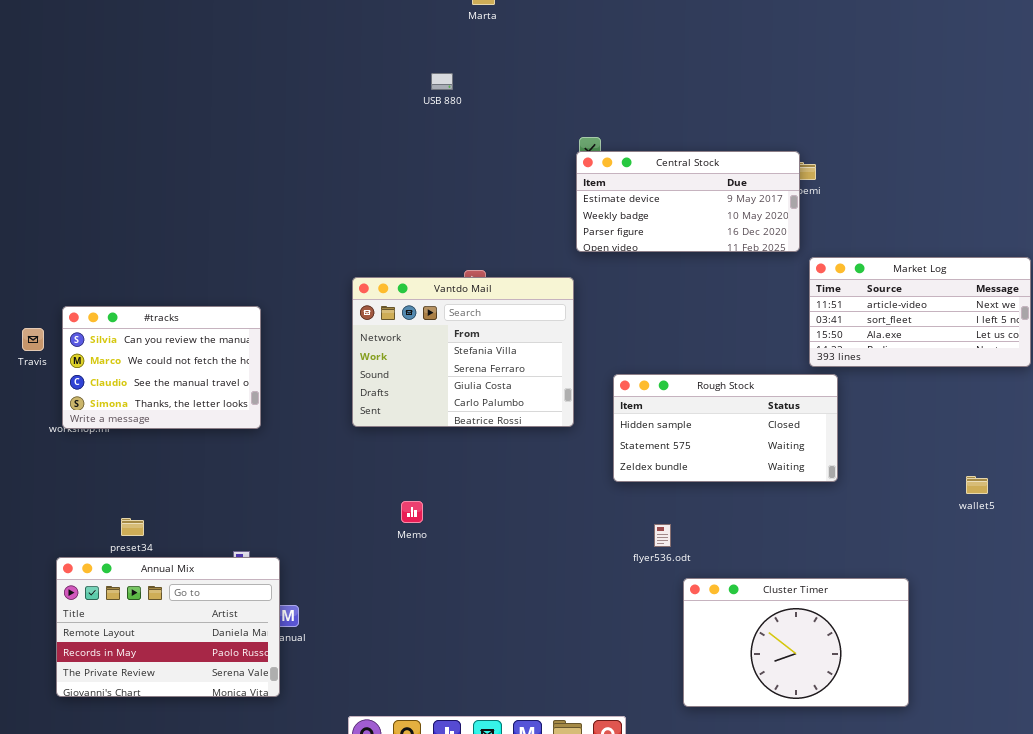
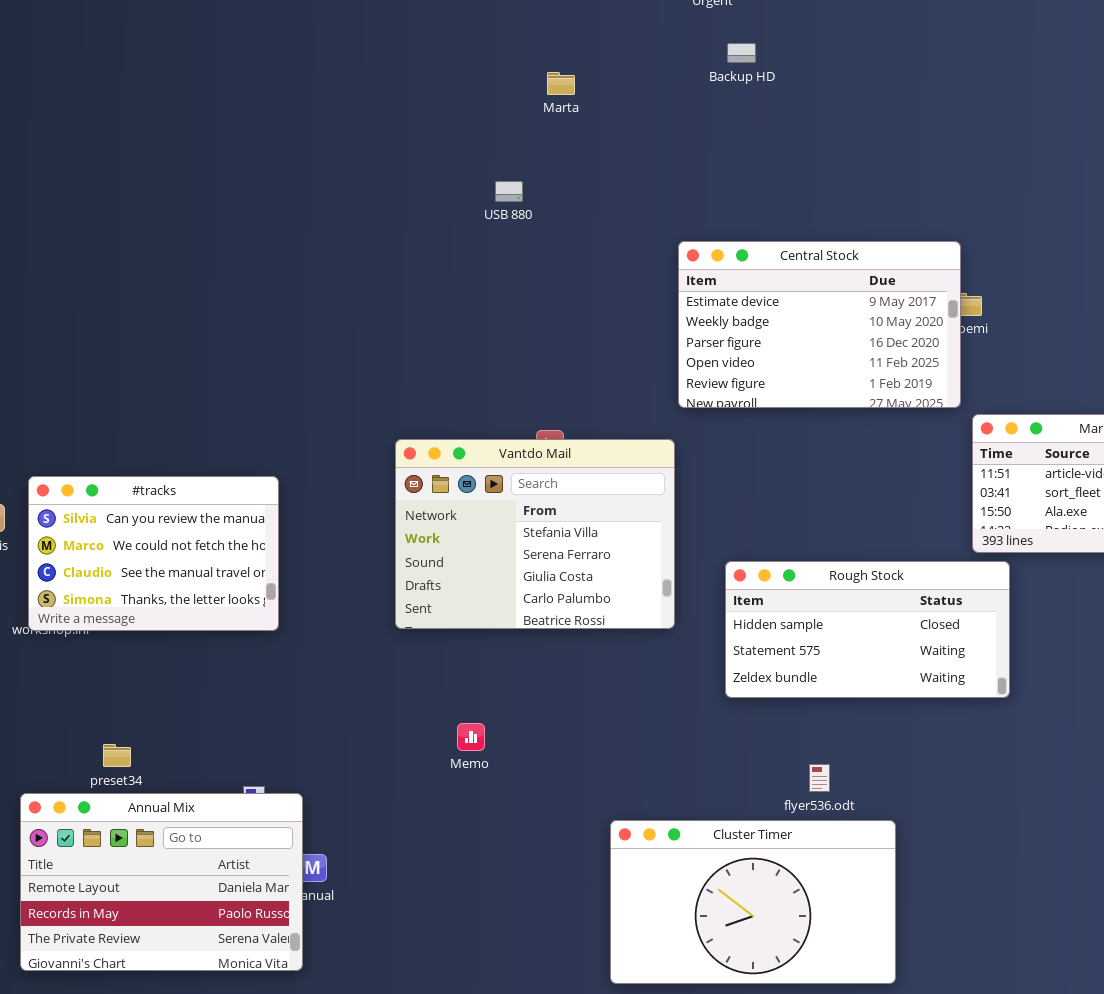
Central Stock: [576,151,800,252] -> [678,241,961,408], resized
flyer536.odt: [654,524,671,547] -> [809,764,830,792], moved
Cluster Timer: [683,578,909,707] -> [610,820,896,984], moved

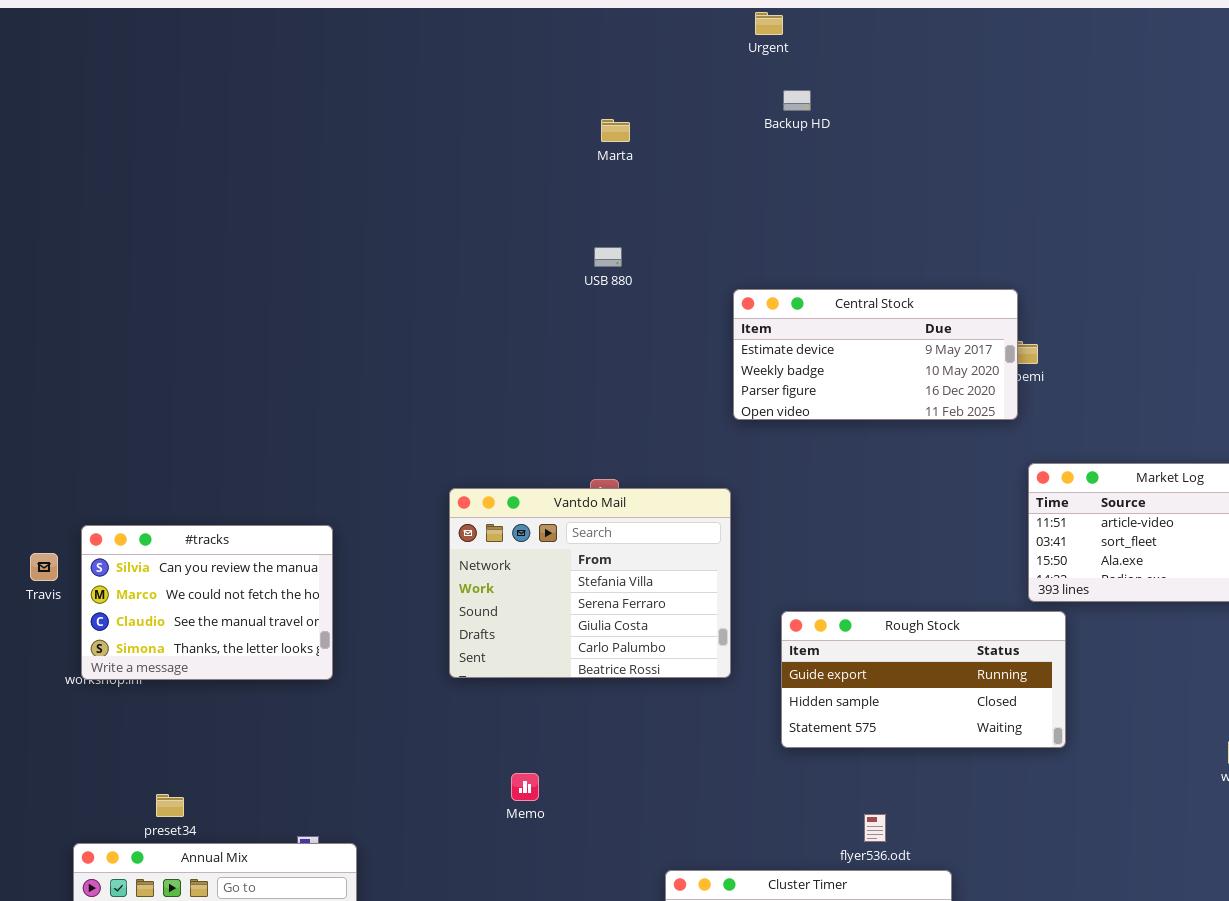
USB 880: [495,181,523,202] -> [594,247,622,267], moved
Central Stock: [678,241,961,408] -> [733,289,1018,420], resized
Rough Stock: [725,561,1010,698] -> [781,611,1066,748], scrolled up 1 row

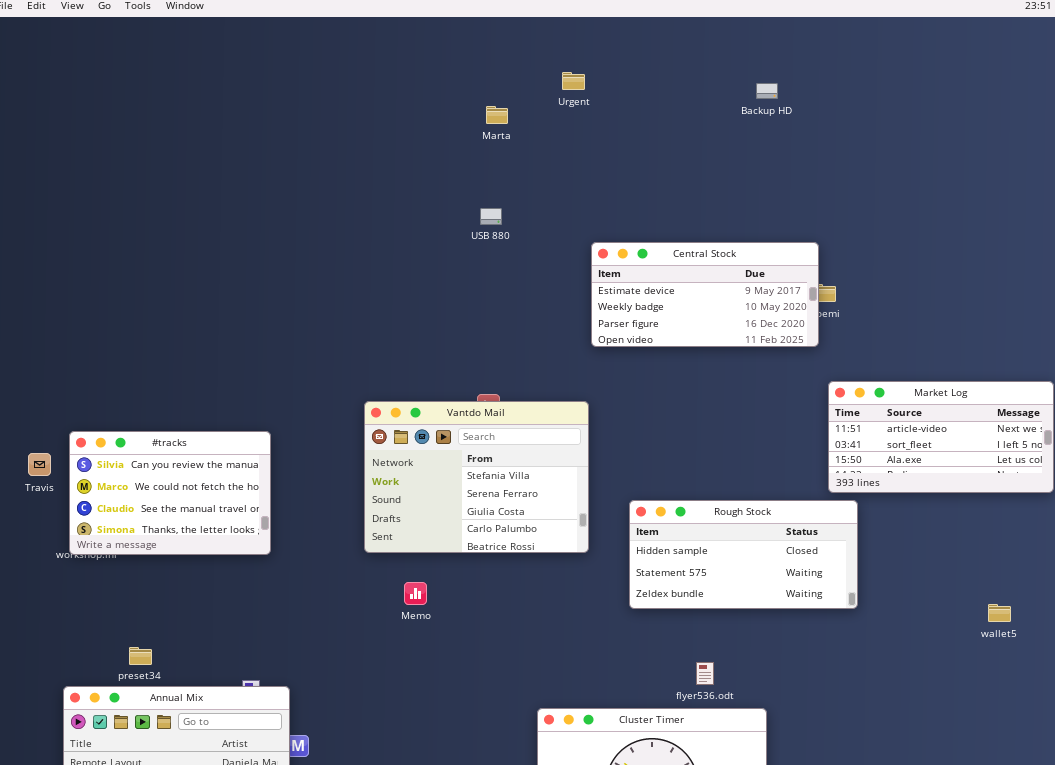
Urgent: [755,12,783,35] -> [562,72,585,90], moved
Backup HD: [783,90,811,111] -> [756,83,778,99], moved
Rough Stock: [781,611,1066,748] -> [629,500,858,609], scrolled down 1 row
Memo: [511,773,539,801] -> [404,582,427,605], moved

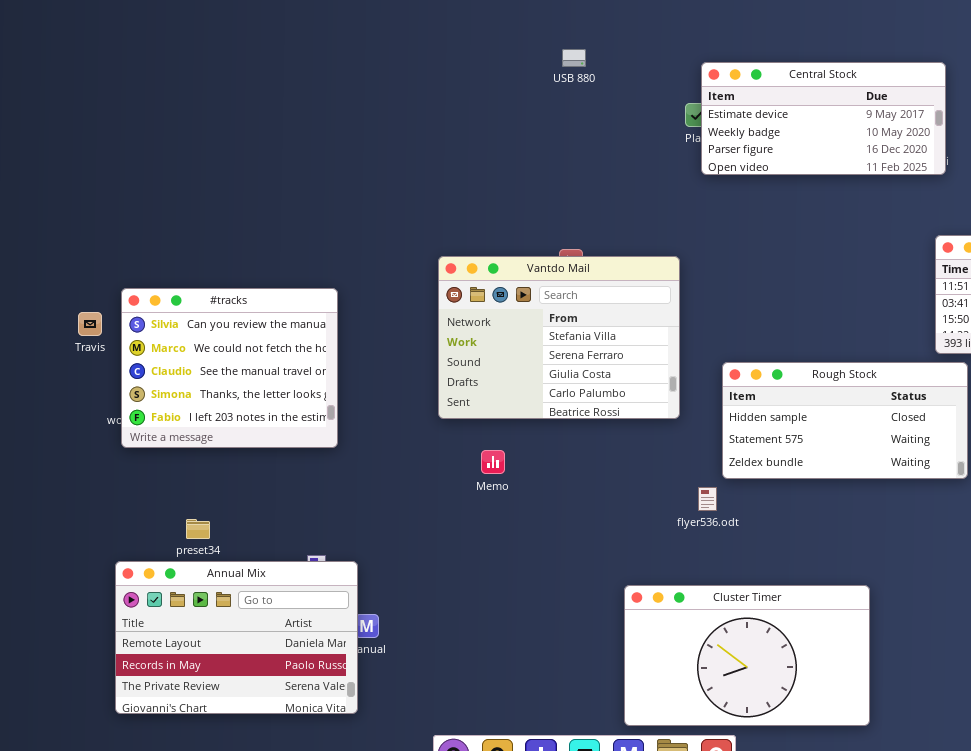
Central Stock: [591,242,819,347] -> [701,62,946,175], moved
#tracks: [69,431,271,555] -> [121,288,338,448], resized
flyer536.odt: [696,662,714,685] -> [698,487,717,511], moved

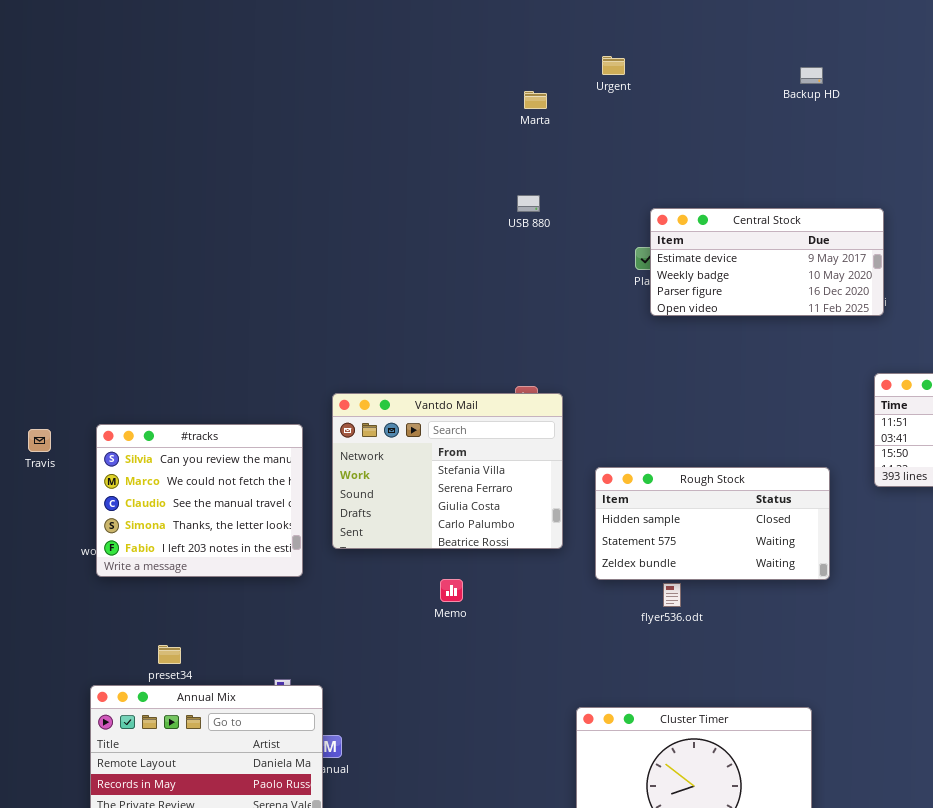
Vantdo Mail: [438,256,680,419] -> [332,393,563,549], moved
Travis: [78,312,102,336] -> [28,429,51,452], moved
Rough Stock: [722,362,968,479] -> [595,467,830,580], moved
flyer536.odt: [698,487,717,511] -> [663,583,681,607], moved

